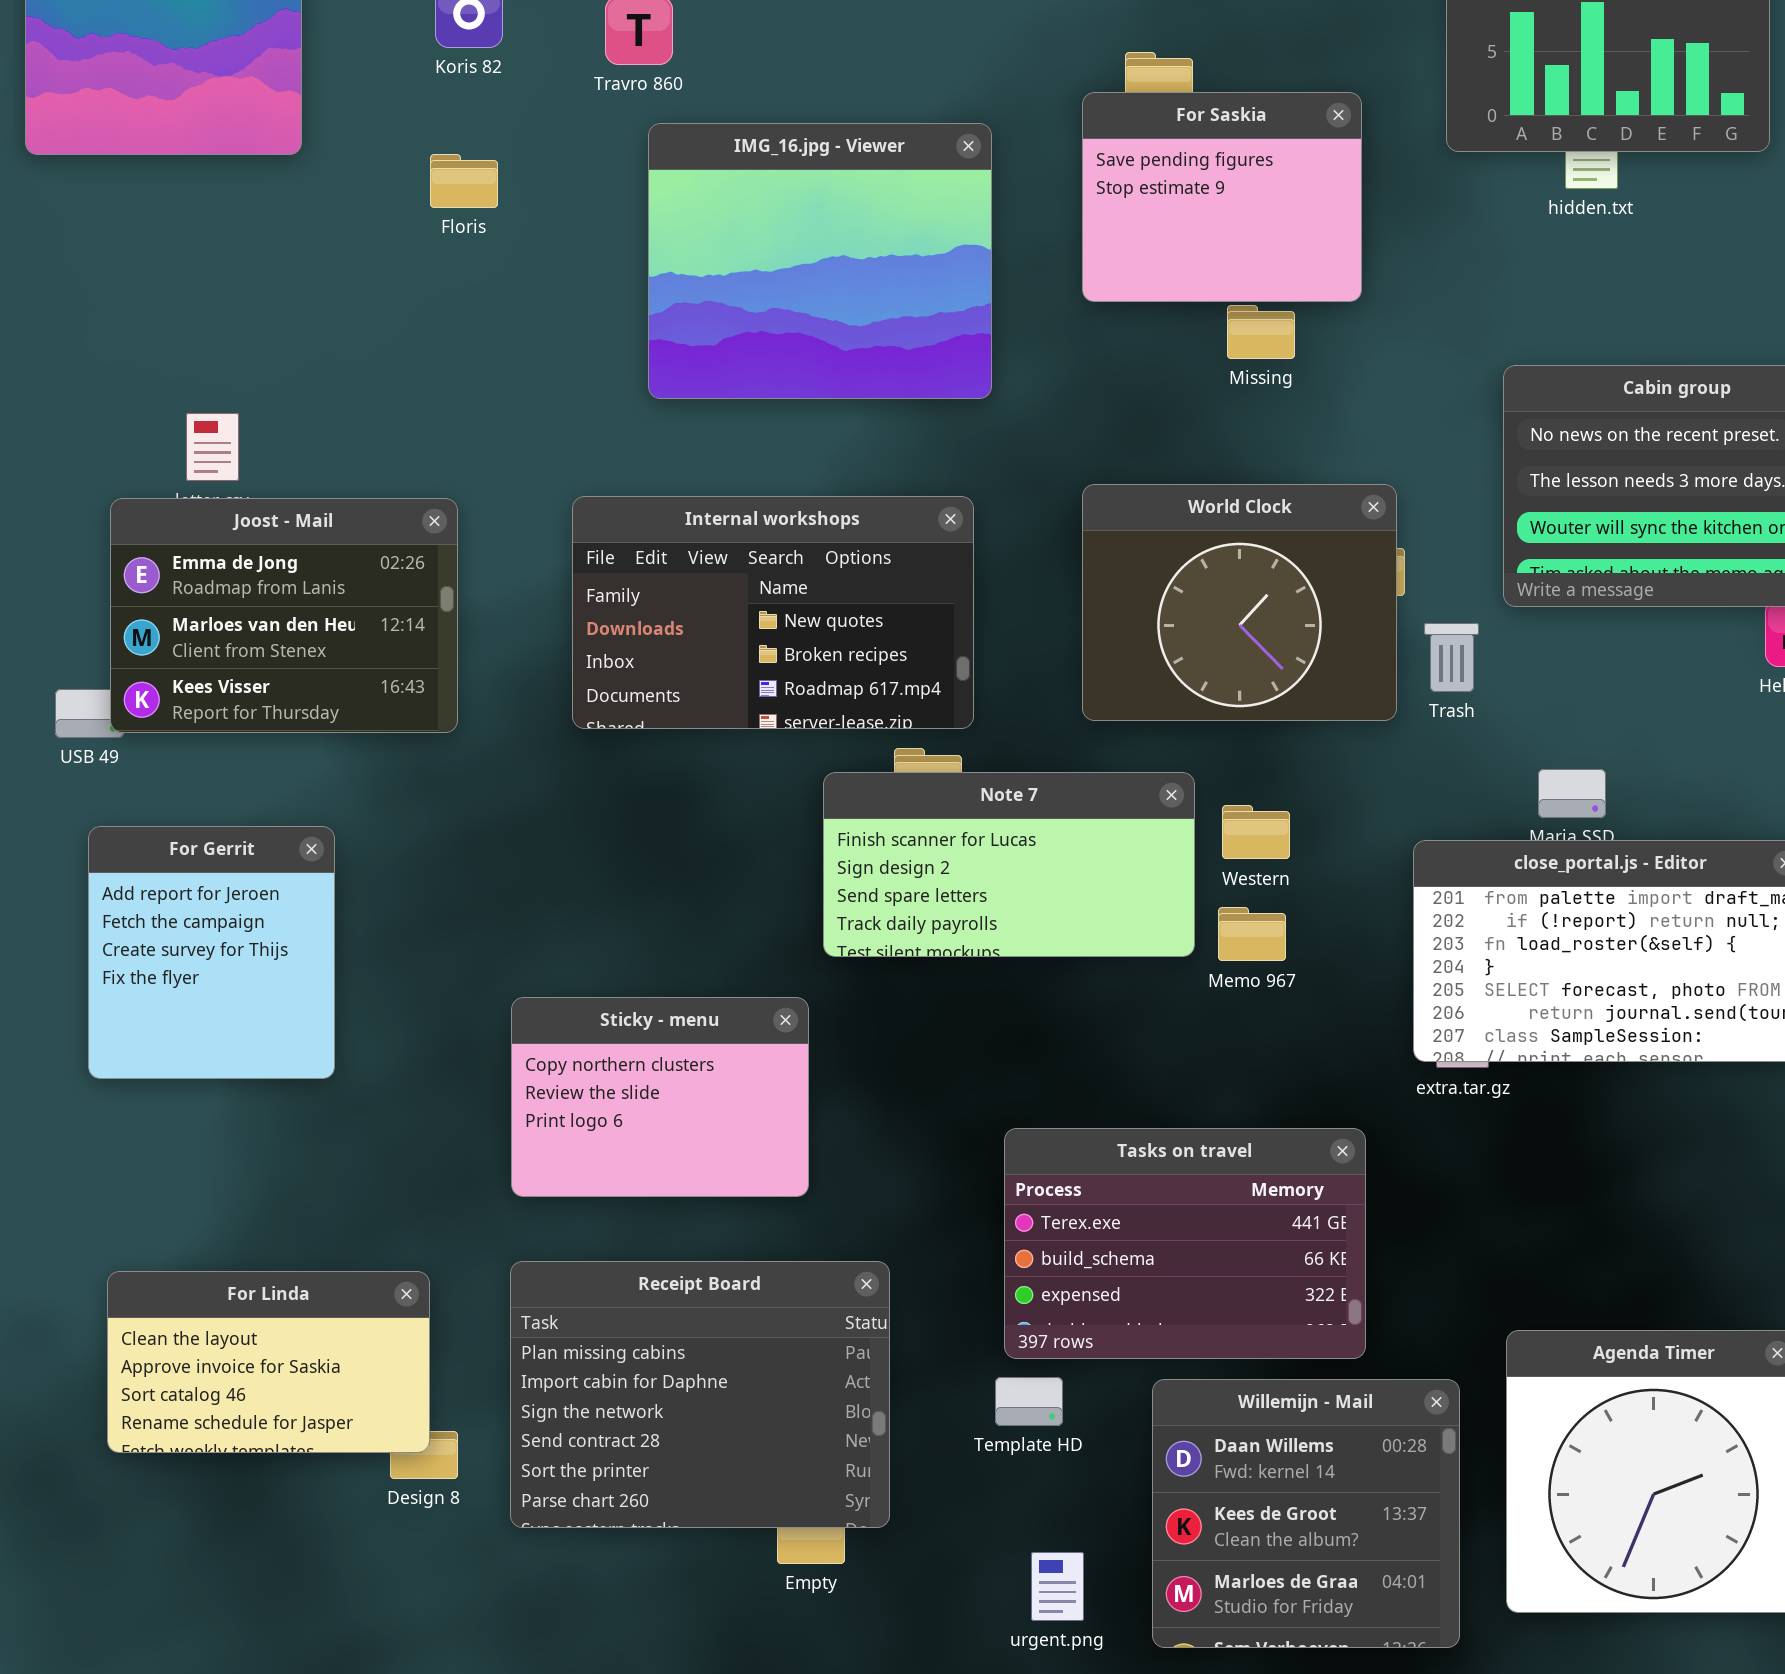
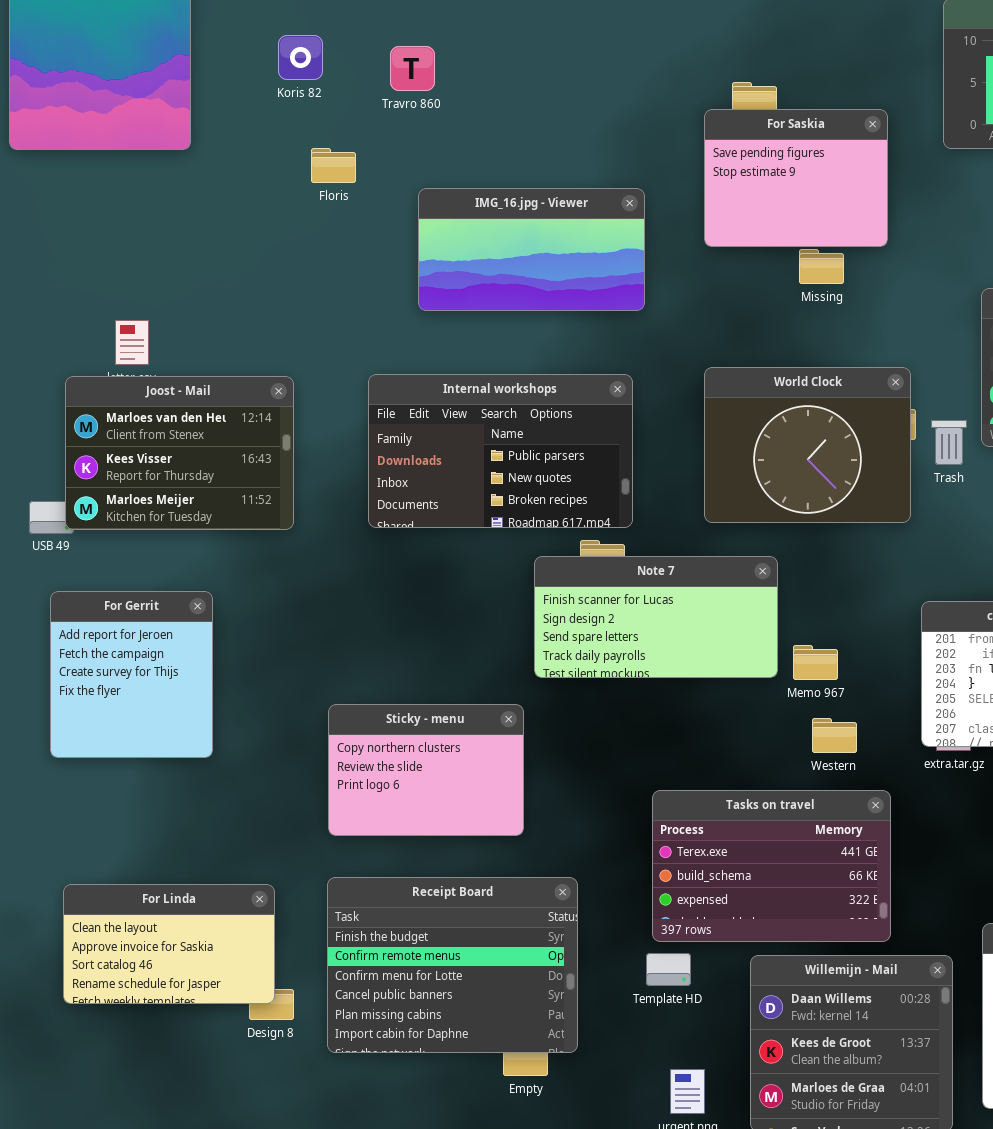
IMG_16.jpg - Viewer: [648,123,992,399] -> [418,188,645,311], resized
Floris: [430,154,498,208] -> [311,148,356,183], moved
Internal workshops: [572,496,974,729] -> [368,374,633,528], scrolled up 1 row
Joost - Mail: [110,498,458,733] -> [65,376,294,530], scrolled down 1 row
Trash: [1424,623,1479,692] -> [931,420,967,465], moved
Western: [1222,805,1290,859] -> [812,718,857,753], moved
Receipt Board: [510,1261,890,1528] -> [327,877,578,1053], scrolled up 4 rows

